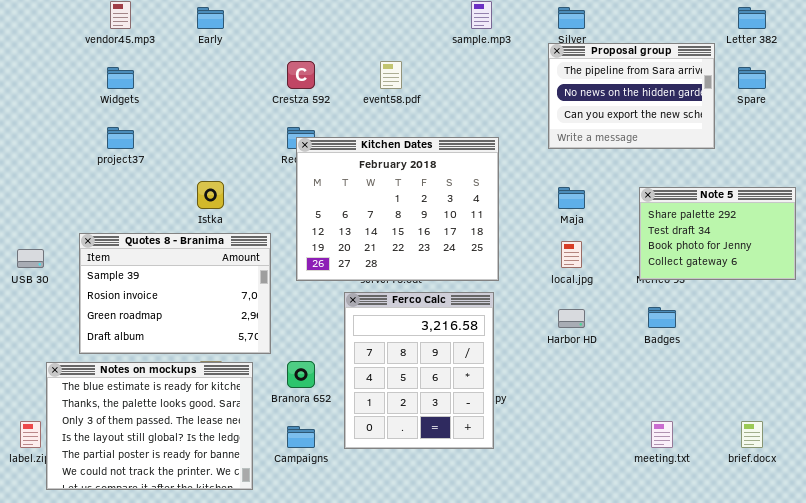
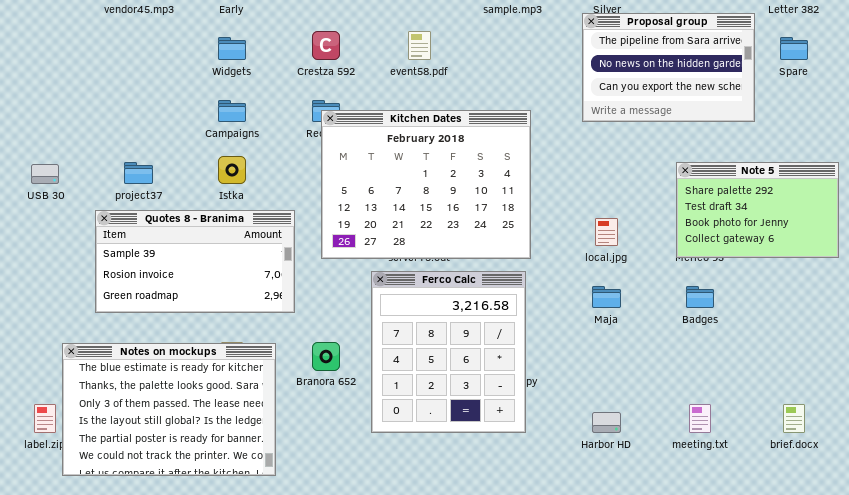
Widgets: [107,67,134,89] -> [218,37,246,60], moved
project37: [107,127,134,149] -> [124,162,153,184], moved
Maja: [558,187,585,209] -> [592,286,621,308], moved
Quotes 8 - Branima: [79,233,271,354] -> [95,210,295,313], resized
USB 30: [17,249,44,268] -> [31,164,59,184], moved
Harbor HD: [558,309,585,328] -> [592,412,621,433], moved
Campaigns: [287,426,315,448] -> [218,100,246,122], moved

